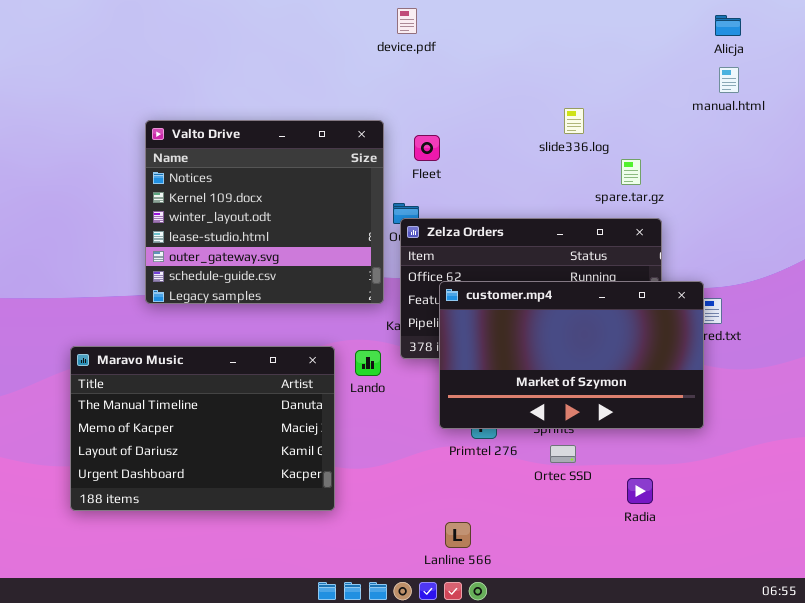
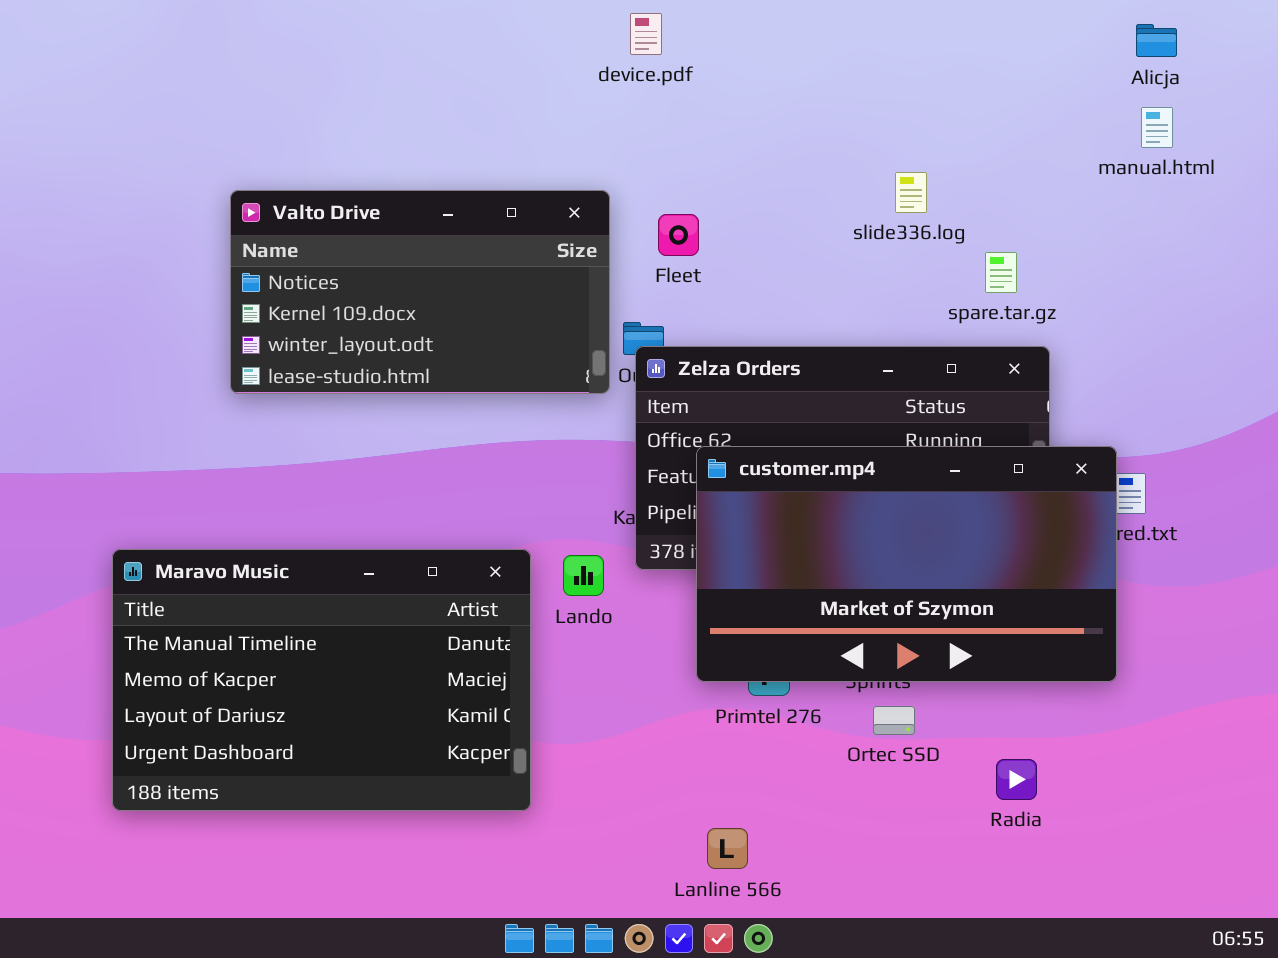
Valto Drive: [145,120,384,304] -> [230,190,610,394], resized

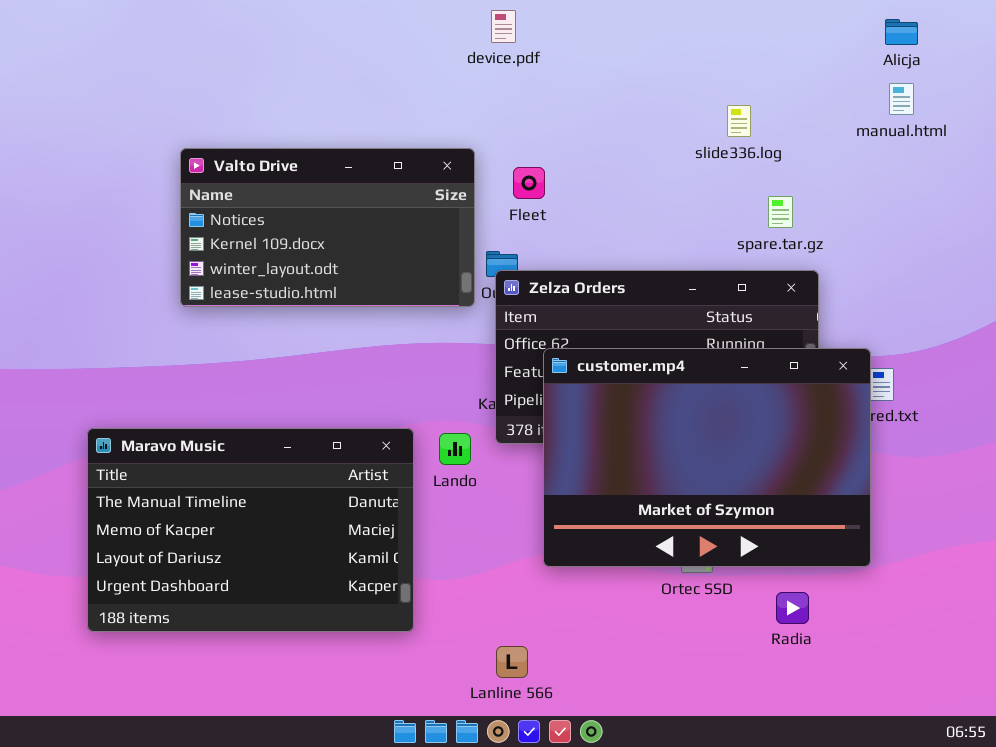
slide336.log: [895,172,927,213] -> [727,105,751,137], moved
customer.mp4: [696,446,1117,682] -> [543,348,871,567], resized
Lanline 566: [707,828,748,869] -> [496,646,528,678], moved

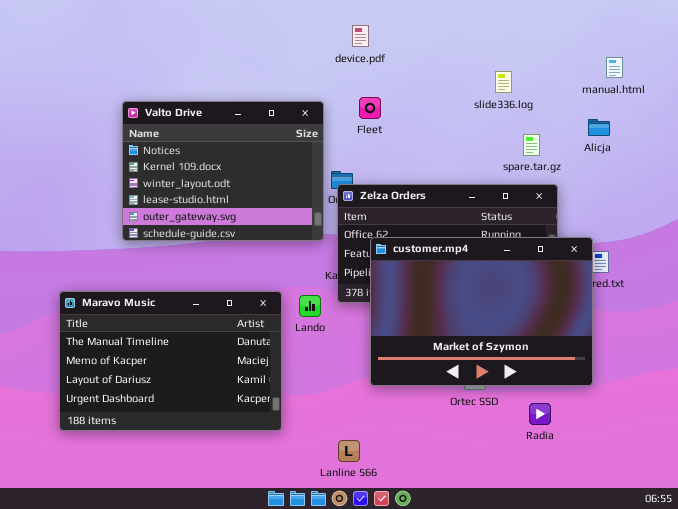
device.pdf: [491,10,516,43] -> [352,25,369,47], moved
Alicja: [885,19,918,45] -> [588,119,610,136], moved
Valto Drive: [180,148,475,307] -> [122,101,324,241], resized
Fleet: [513,167,545,199] -> [359,97,381,119], moved

